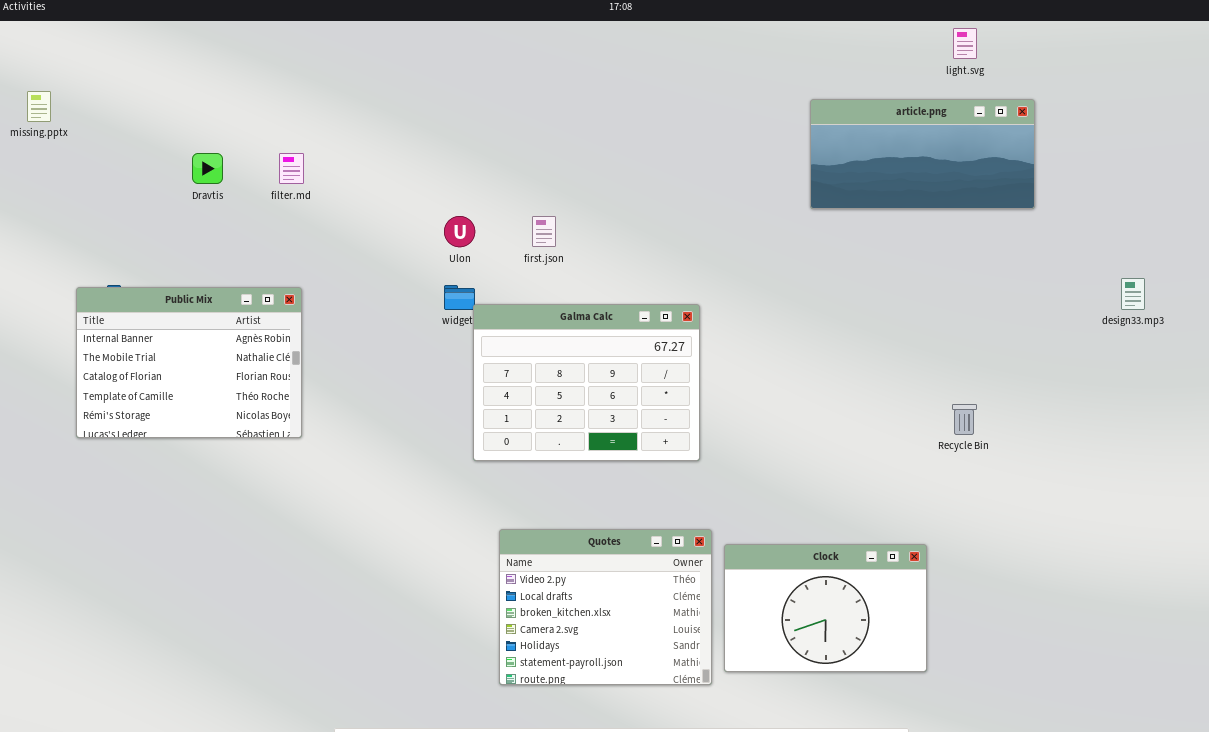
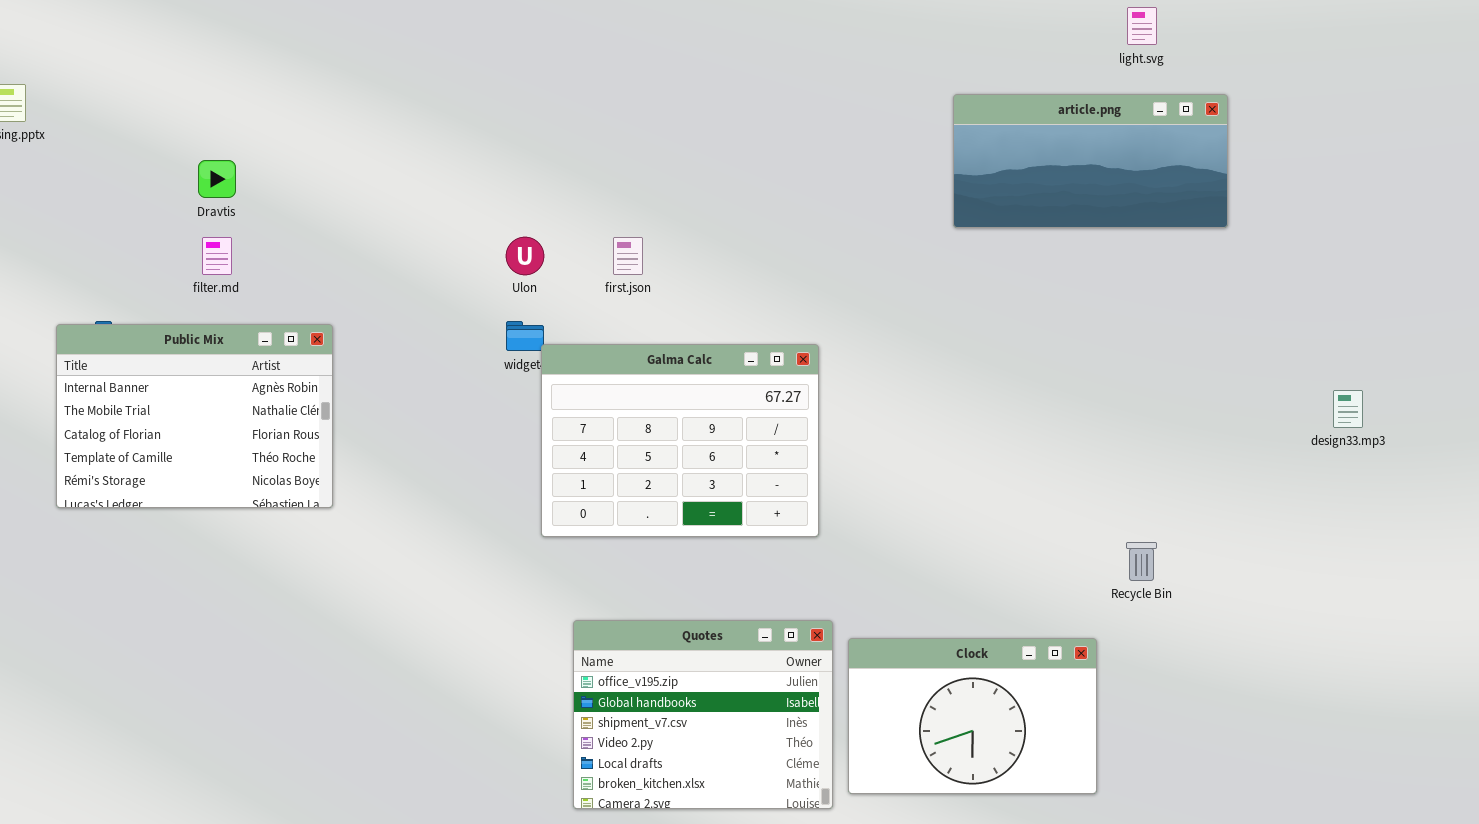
filter.md: [279,153,304,184] -> [202,237,232,275], moved
design33.mp3: [1121,278,1145,310] -> [1333,390,1363,428], moved
Recycle Bin: [952,404,977,435] -> [1126,542,1157,581], moved
Quotes: [499,529,712,685] -> [573,620,833,809], scrolled up 3 rows

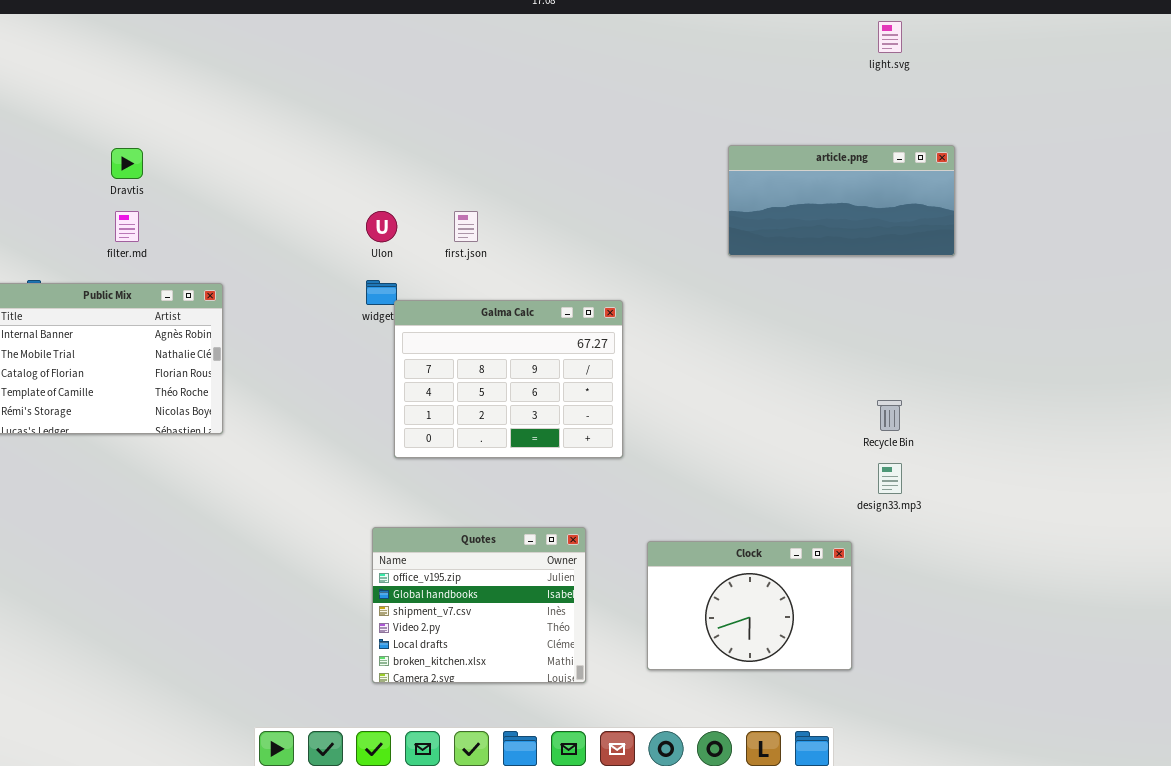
article.png: [953,94,1228,228] -> [728,145,955,256], moved
design33.mp3: [1333,390,1363,428] -> [878,463,902,494], moved
Recycle Bin: [1126,542,1157,581] -> [877,400,902,431], moved
Quotes: [573,620,833,809] -> [372,527,586,683], moved

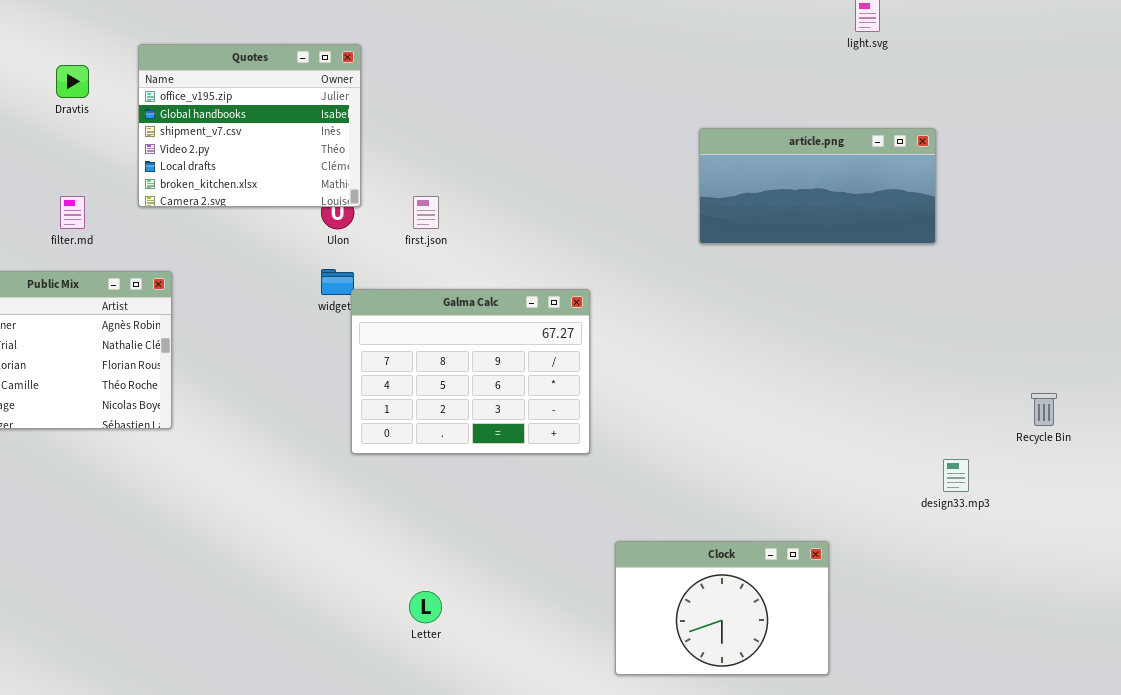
Dravtis: [111,148,143,179] -> [56,65,89,98], moved
Recycle Bin: [877,400,902,431] -> [1031,393,1057,426], moved
design33.mp3: [878,463,902,494] -> [943,459,969,492], moved
Quotes: [372,527,586,683] -> [138,44,361,207], moved

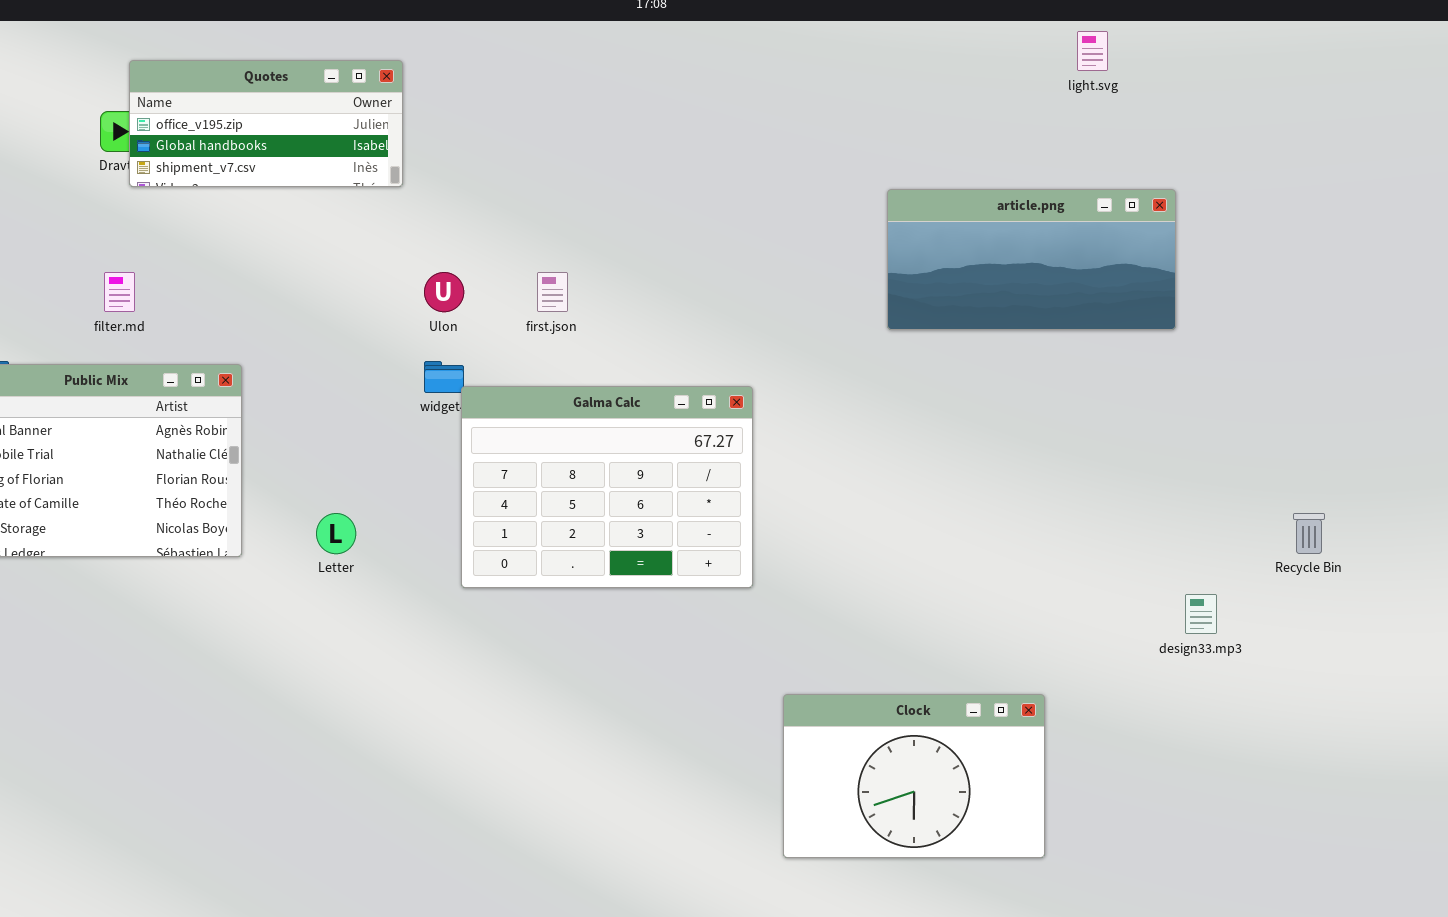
Quotes: [138,44,361,207] -> [129,60,403,187], moved, resized
Letter: [409,591,442,623] -> [316,513,356,554], moved

